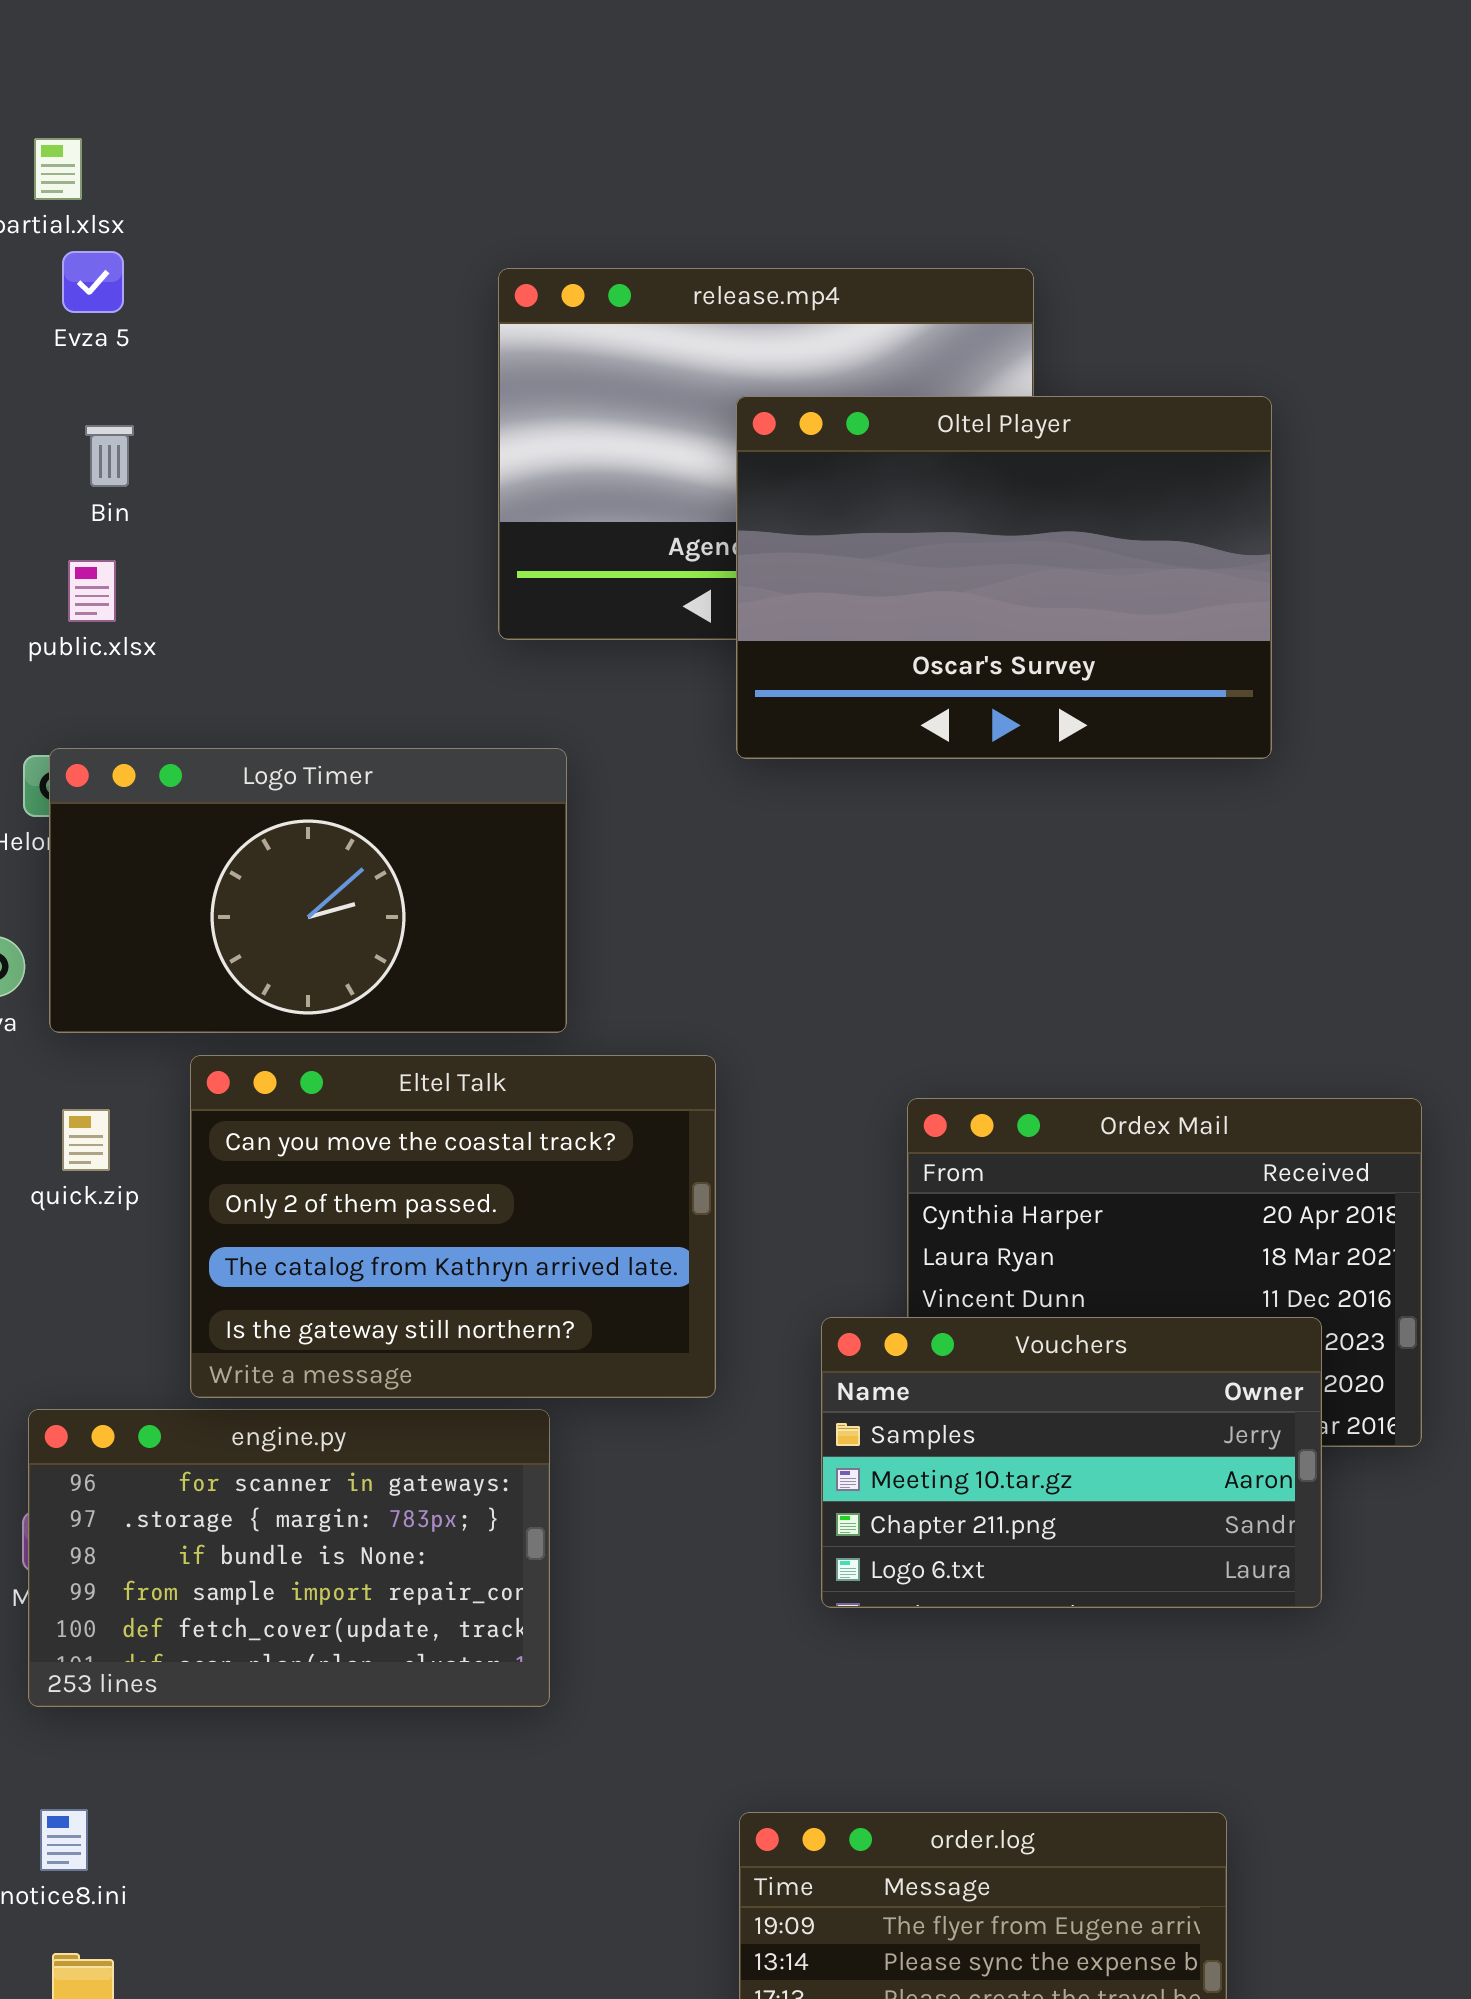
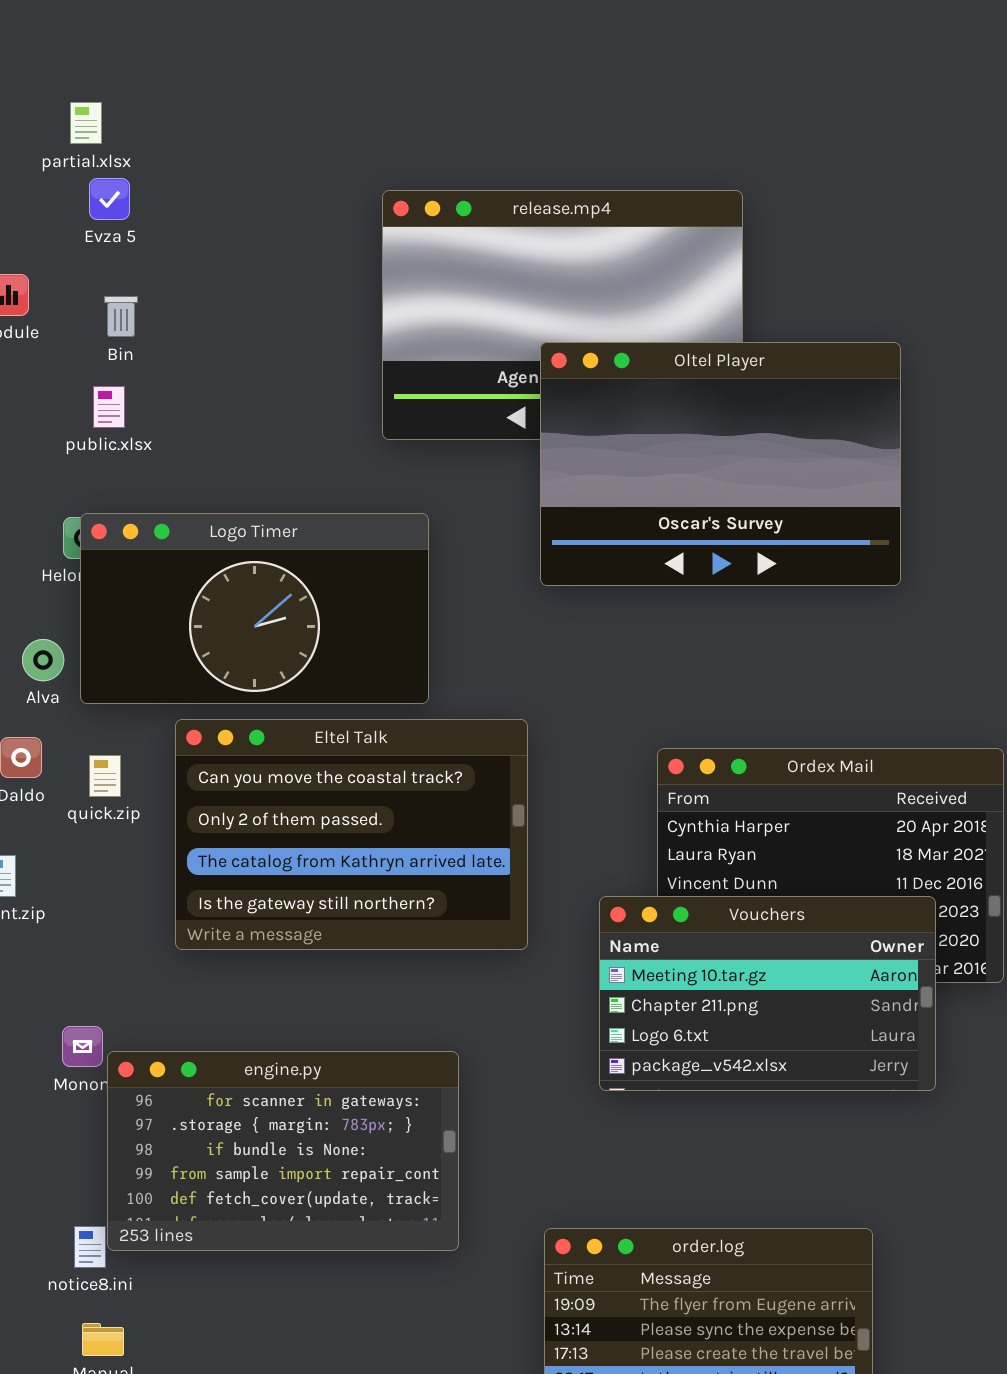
Oltel Player: [736,396,1272,759] -> [540,342,901,586], moved
Vouchers: [821,1317,1322,1608] -> [599,896,936,1091], scrolled down 1 row
engine.py: [28,1409,550,1707] -> [107,1051,459,1251], moved

